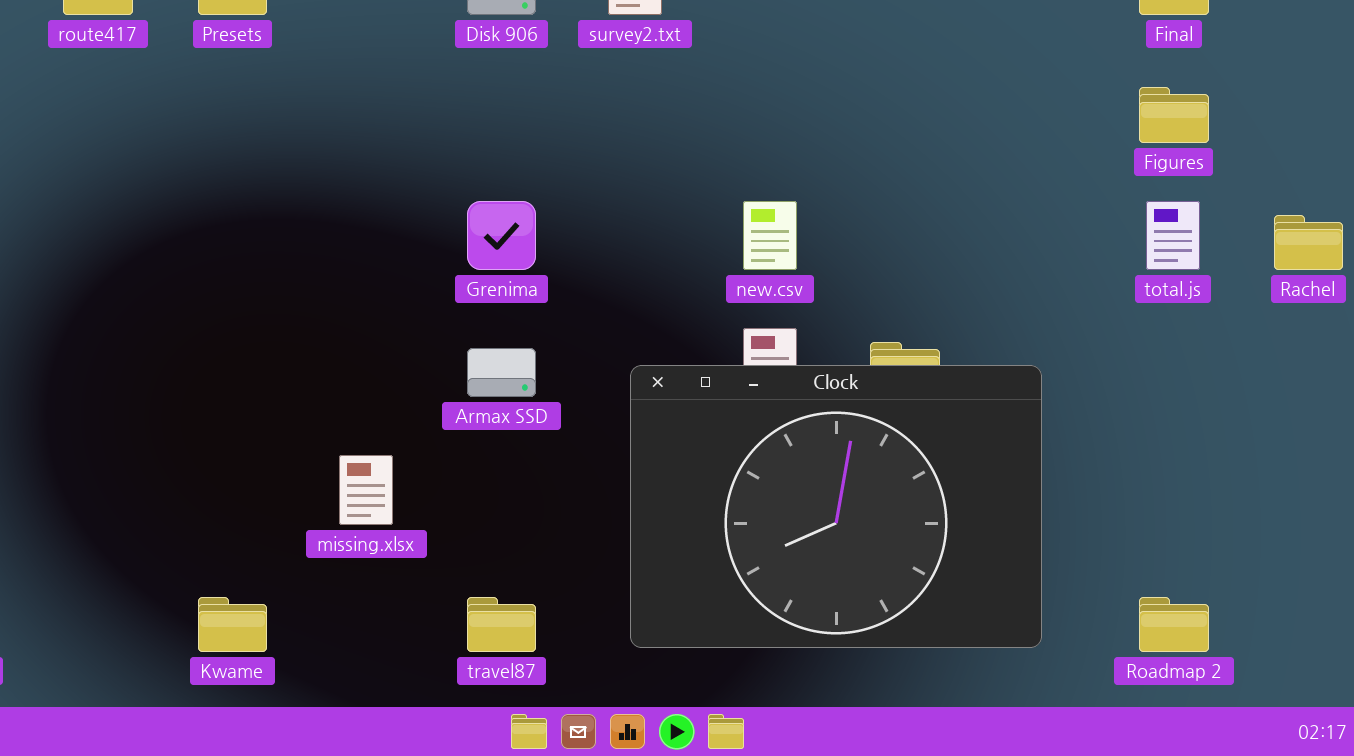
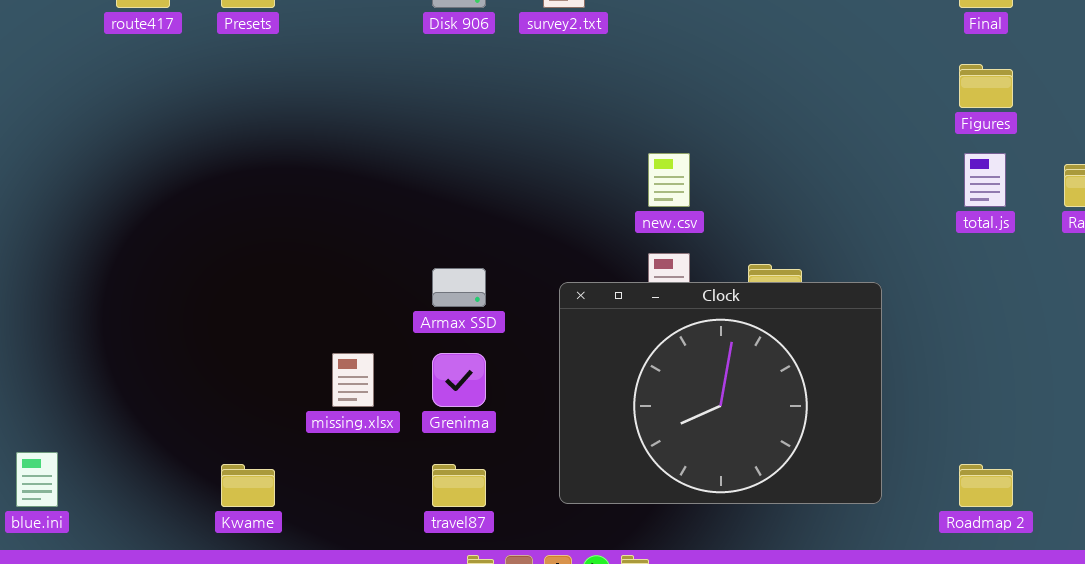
Grenima: [467,201,536,270] -> [432,353,486,407], moved

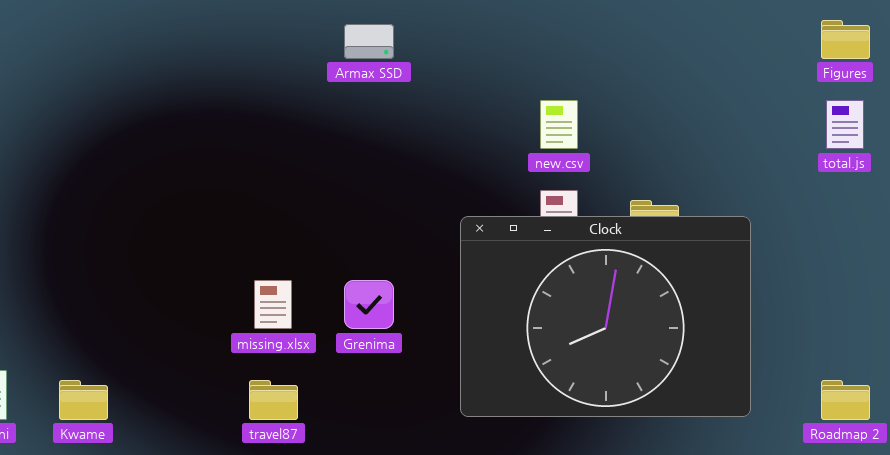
Armax SSD: [432,268,486,307] -> [344,24,394,59], moved
Kwame: [221,464,275,507] -> [59,380,108,420], moved
travel87: [432,464,486,507] -> [249,380,298,420], moved

